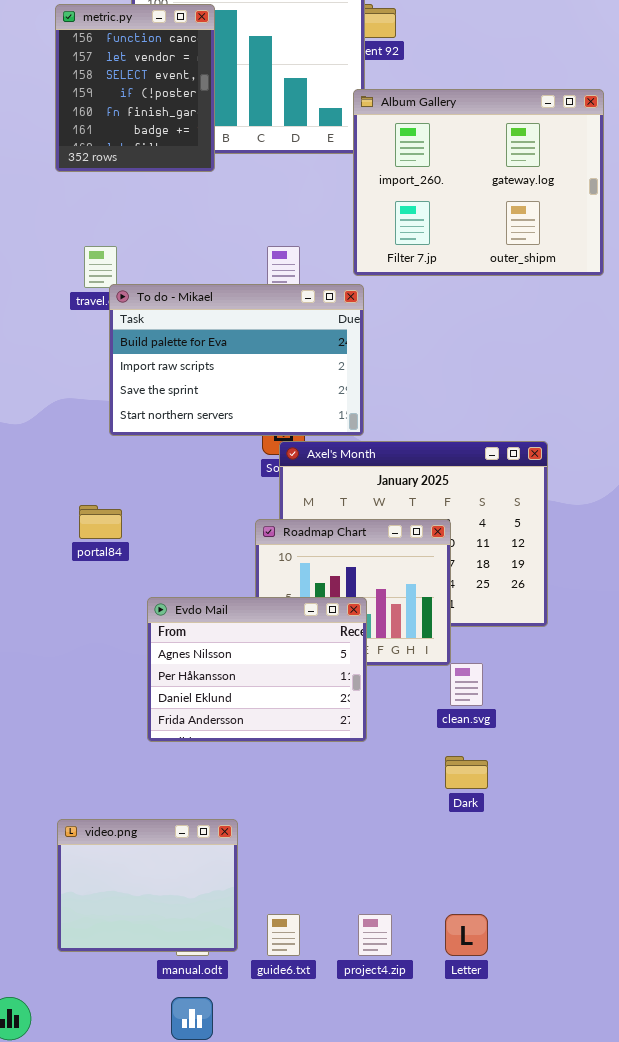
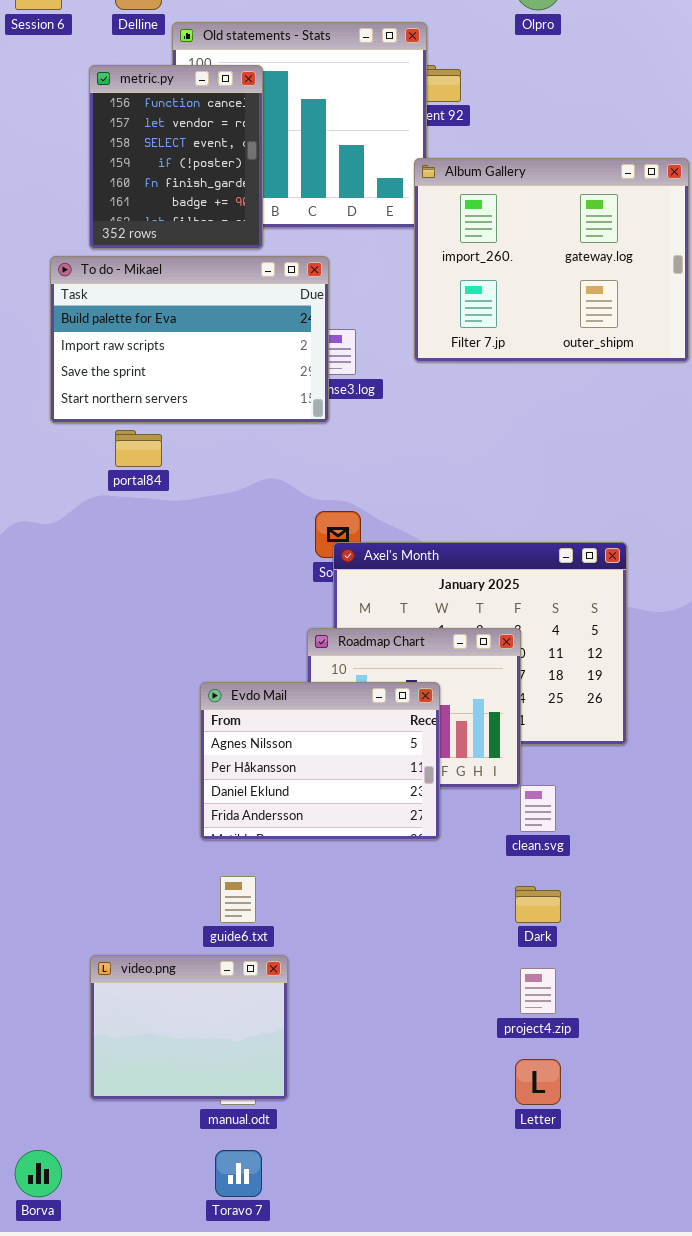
To do - Mikael: [109,284,364,436] -> [50,256,329,423], moved
portal84: [79,505,122,539] -> [115,430,162,467], moved
Evdo Mail: [147,597,367,742] -> [200,682,440,840], moved
guide6.txt: [267,914,300,956] -> [220,876,256,923], moved
project4.zip: [358,914,392,956] -> [520,968,556,1014], moved

